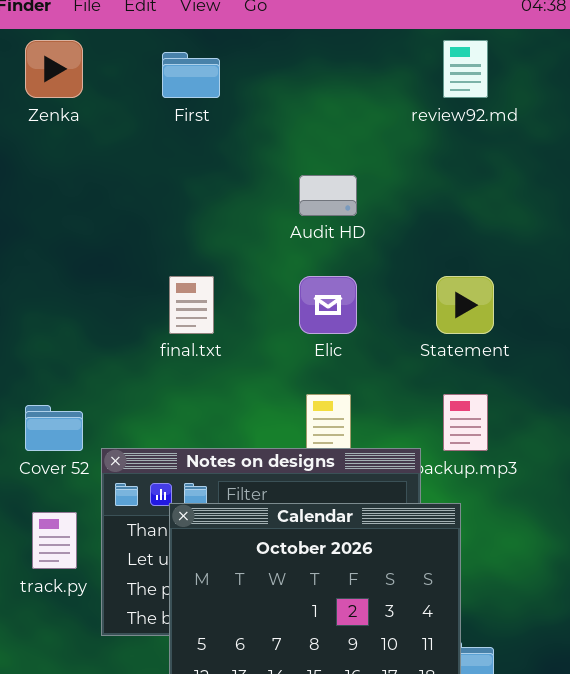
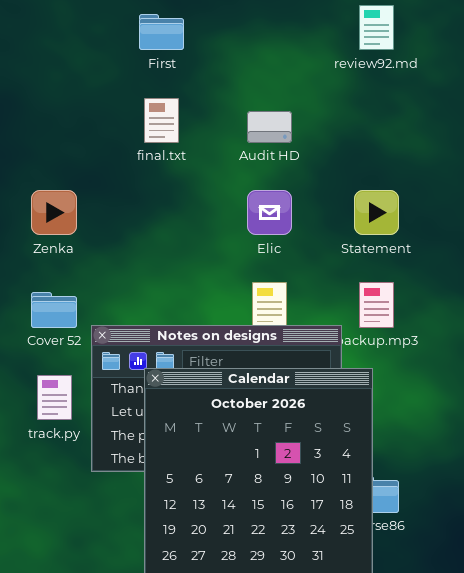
Zenka: [25,40,83,98] -> [31,190,77,235], moved
final.txt: [169,276,214,334] -> [144,98,179,143], moved

